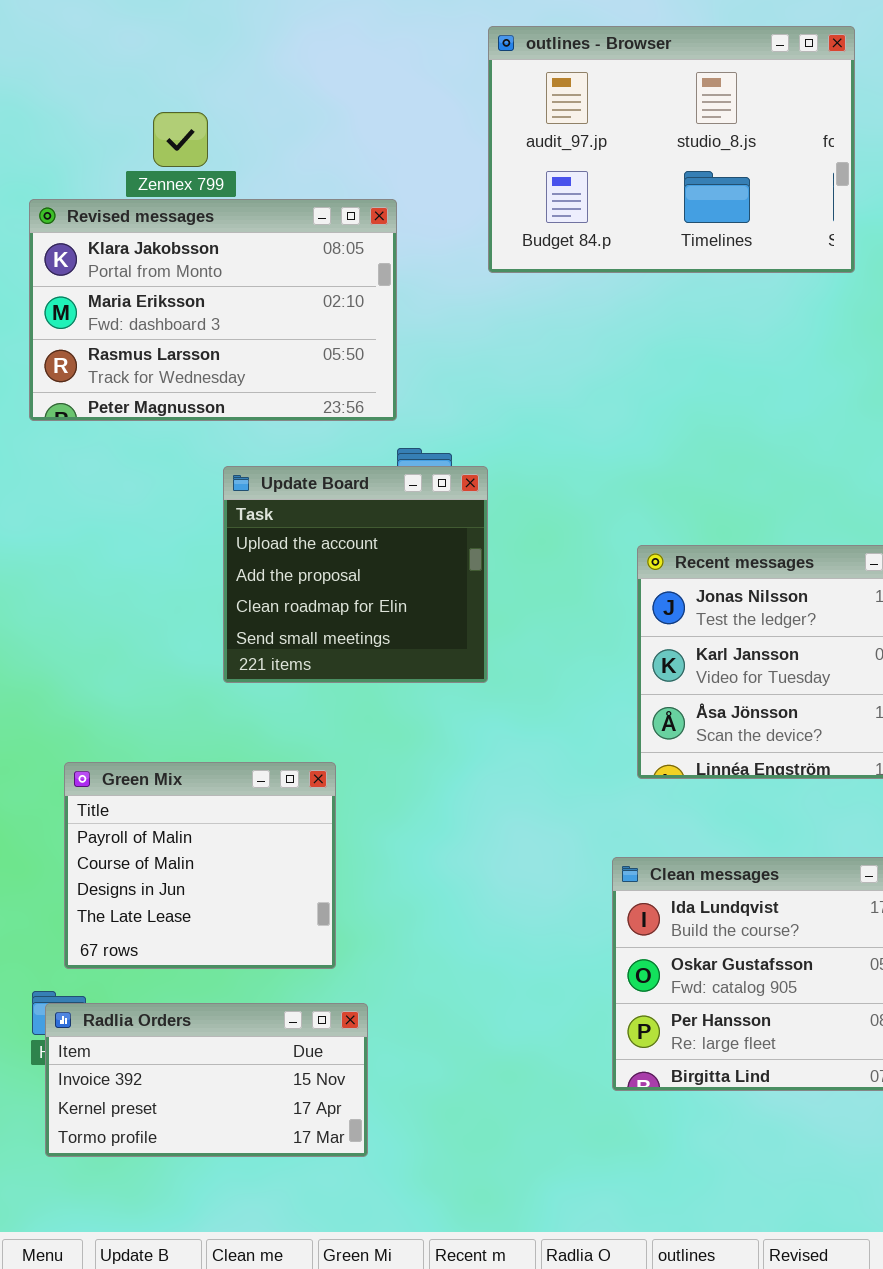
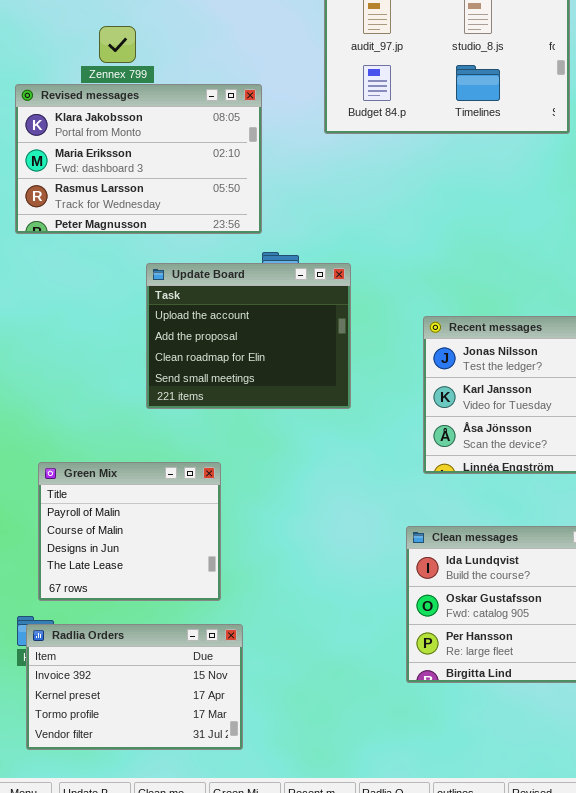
Update Board: [223,466,488,683] -> [146,263,351,409], resized
Radlia Orders: [45,1003,368,1157] -> [26,624,243,750], resized

